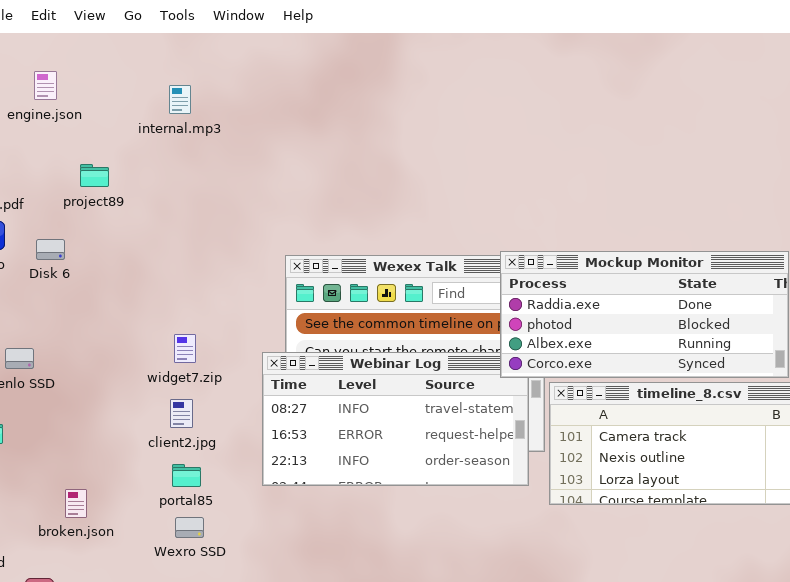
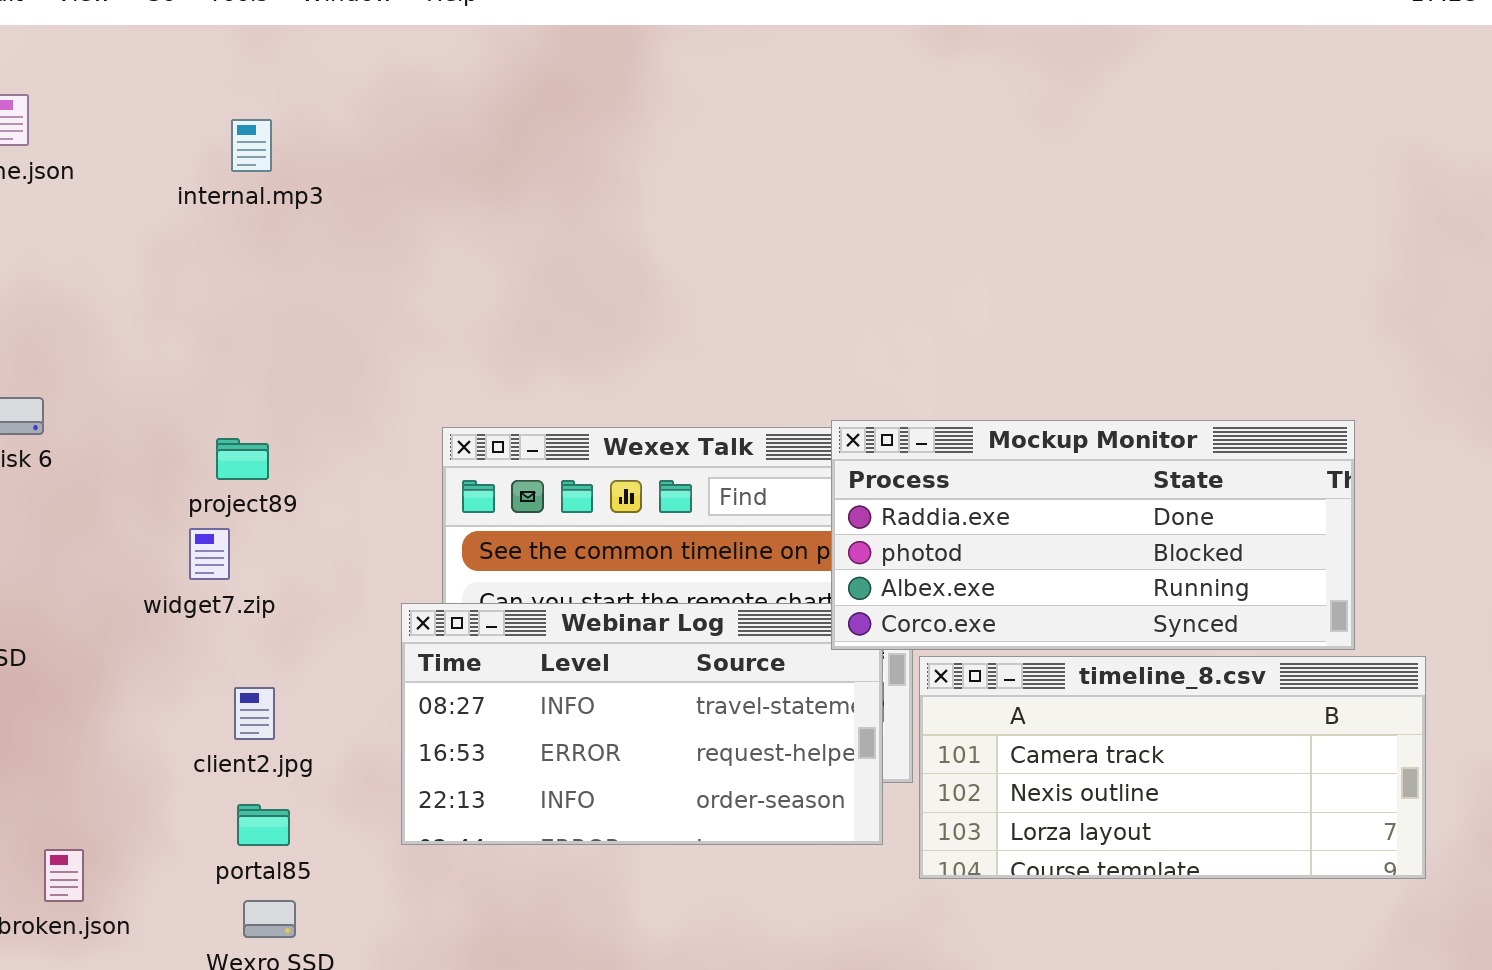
project89: [80,164,109,187] -> [216,438,269,480], moved
widget7.zip: [174,334,196,363] -> [189,528,230,580], moved

